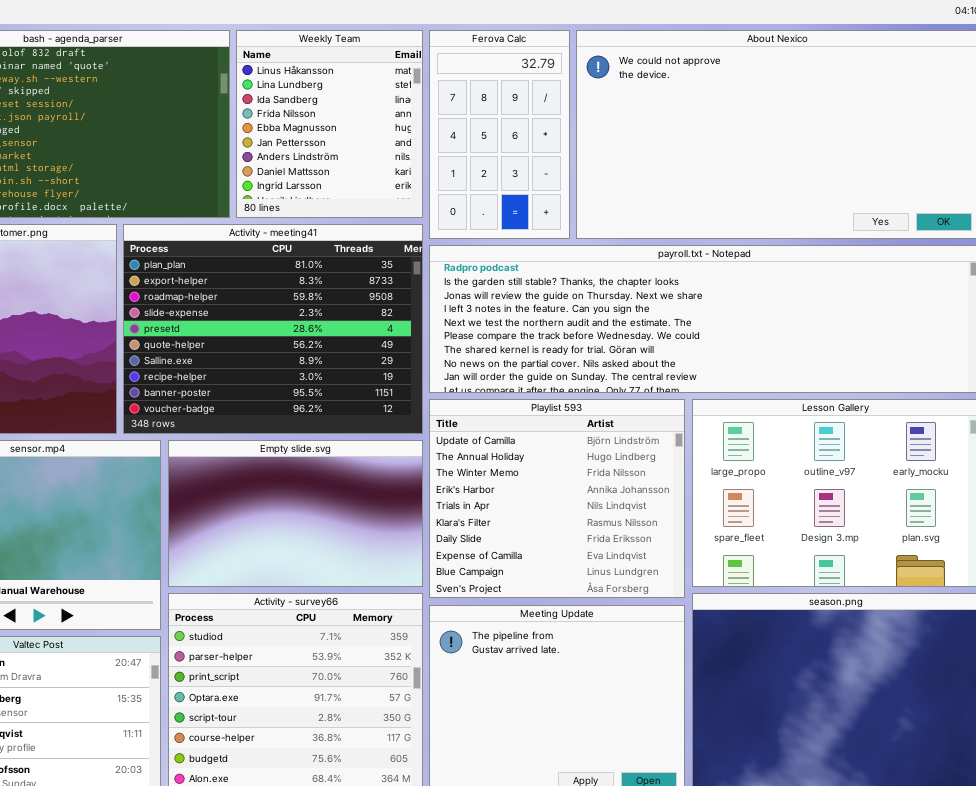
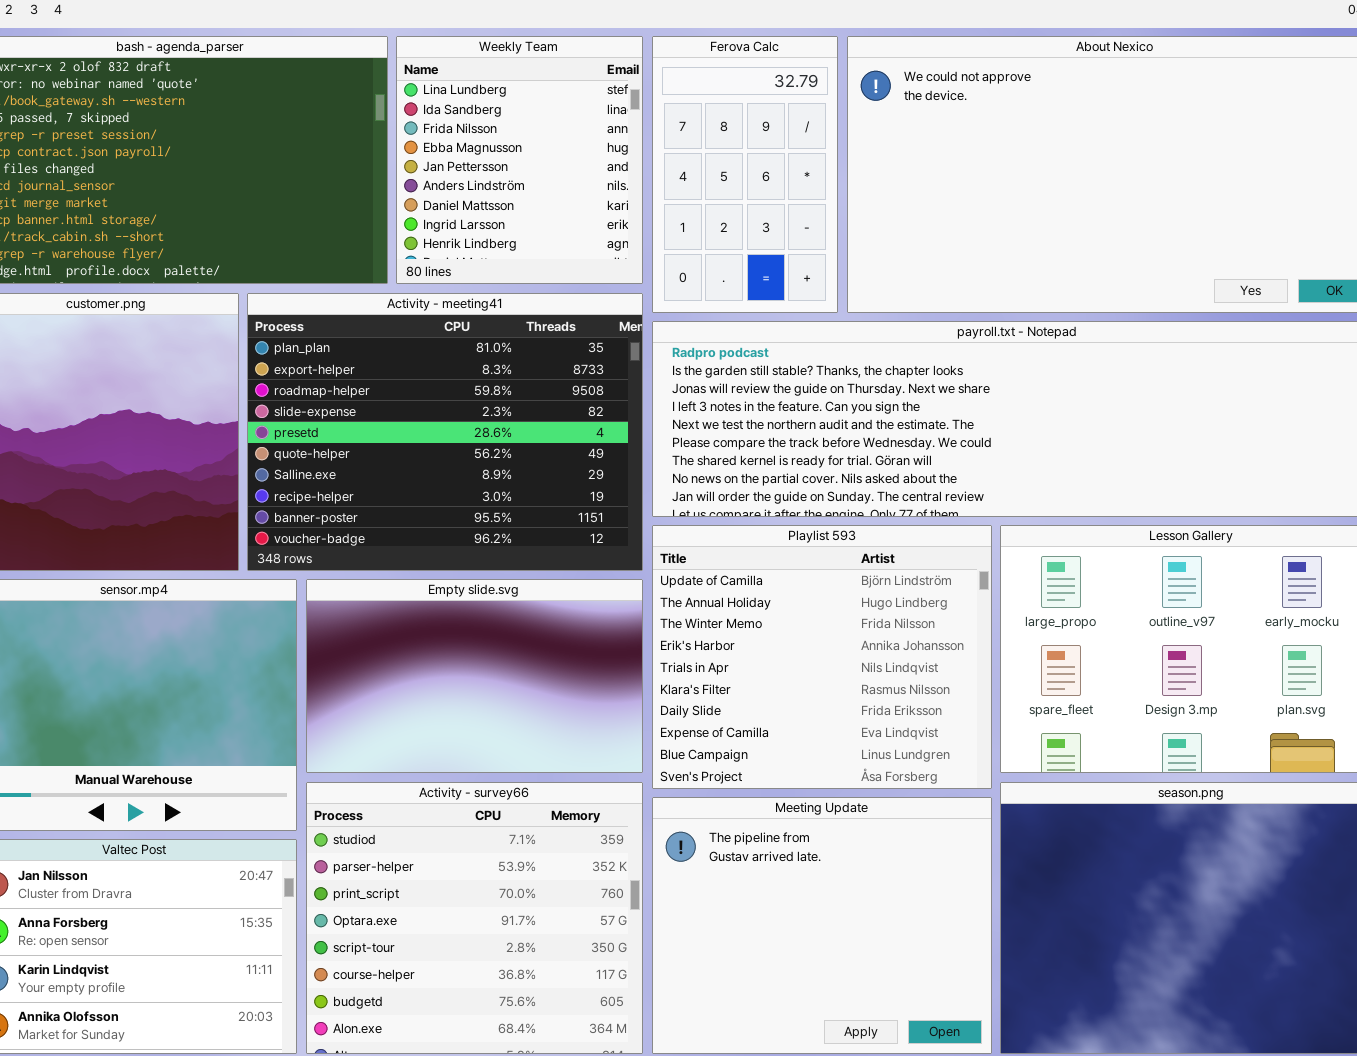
Weekly Team: [236,30,423,218] -> [396,36,643,284], scrolled down 1 row

